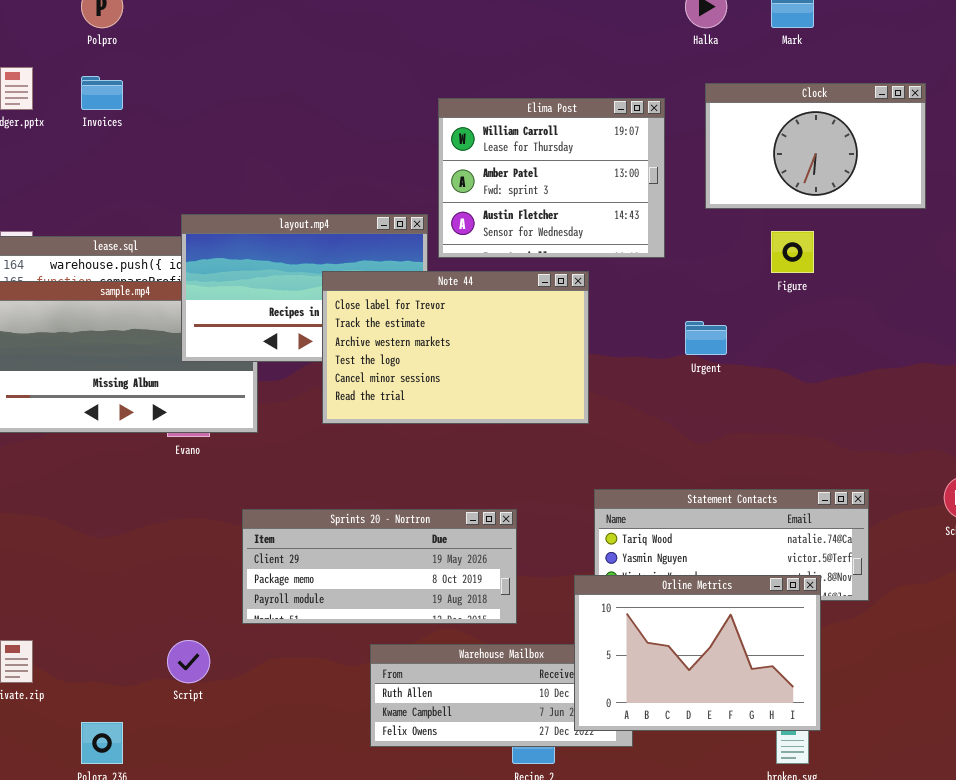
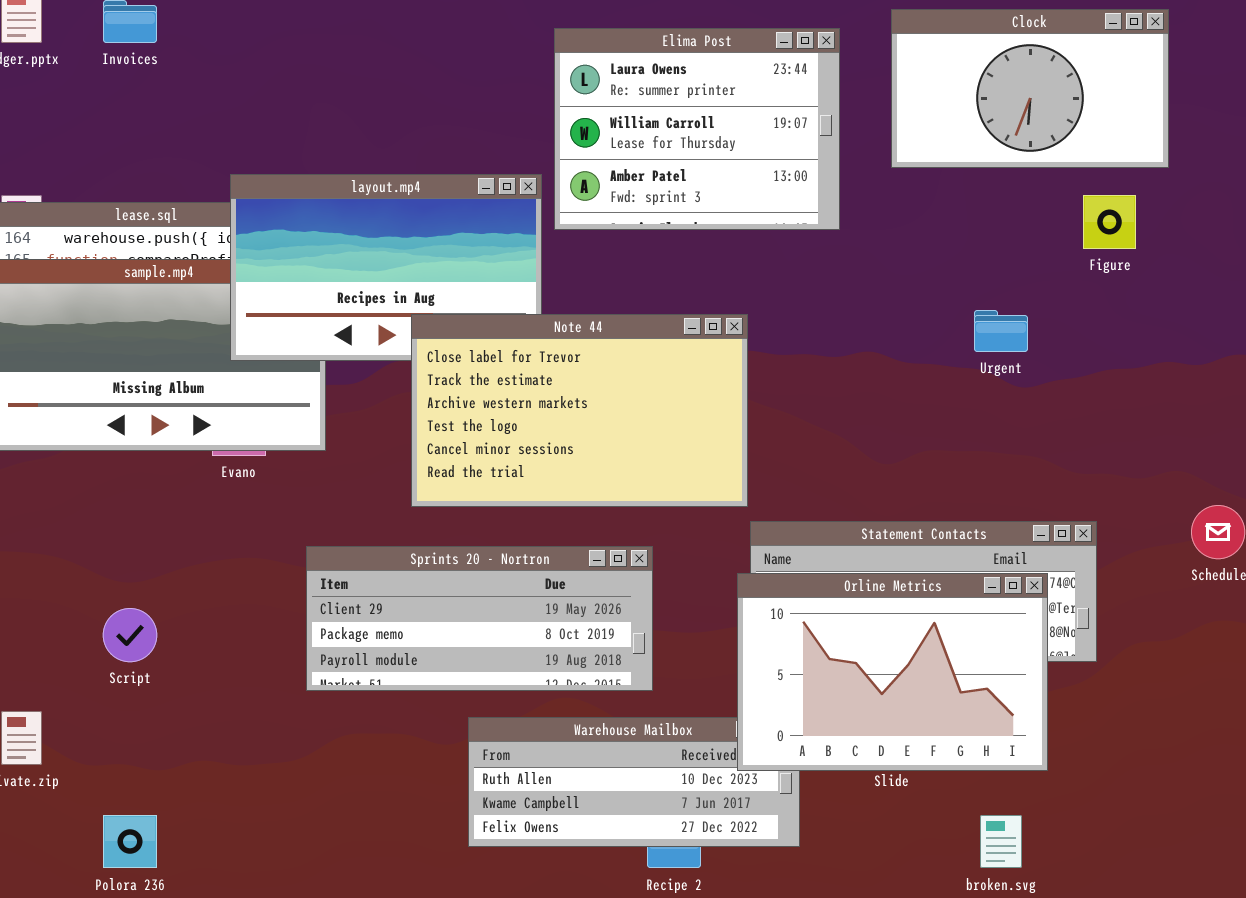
Elima Post: [438,98,665,258] -> [554,28,840,230], scrolled up 1 row
Figure: [771,231,814,273] -> [1083,195,1136,249], moved
Note 44: [322,271,589,424] -> [411,314,748,507], moved
Urgent: [685,321,727,355] -> [974,310,1028,352], moved
Orline Metrics: [574,575,821,731] -> [737,573,1048,771], moved
Script: [167,640,210,683] -> [103,608,157,662], moved

